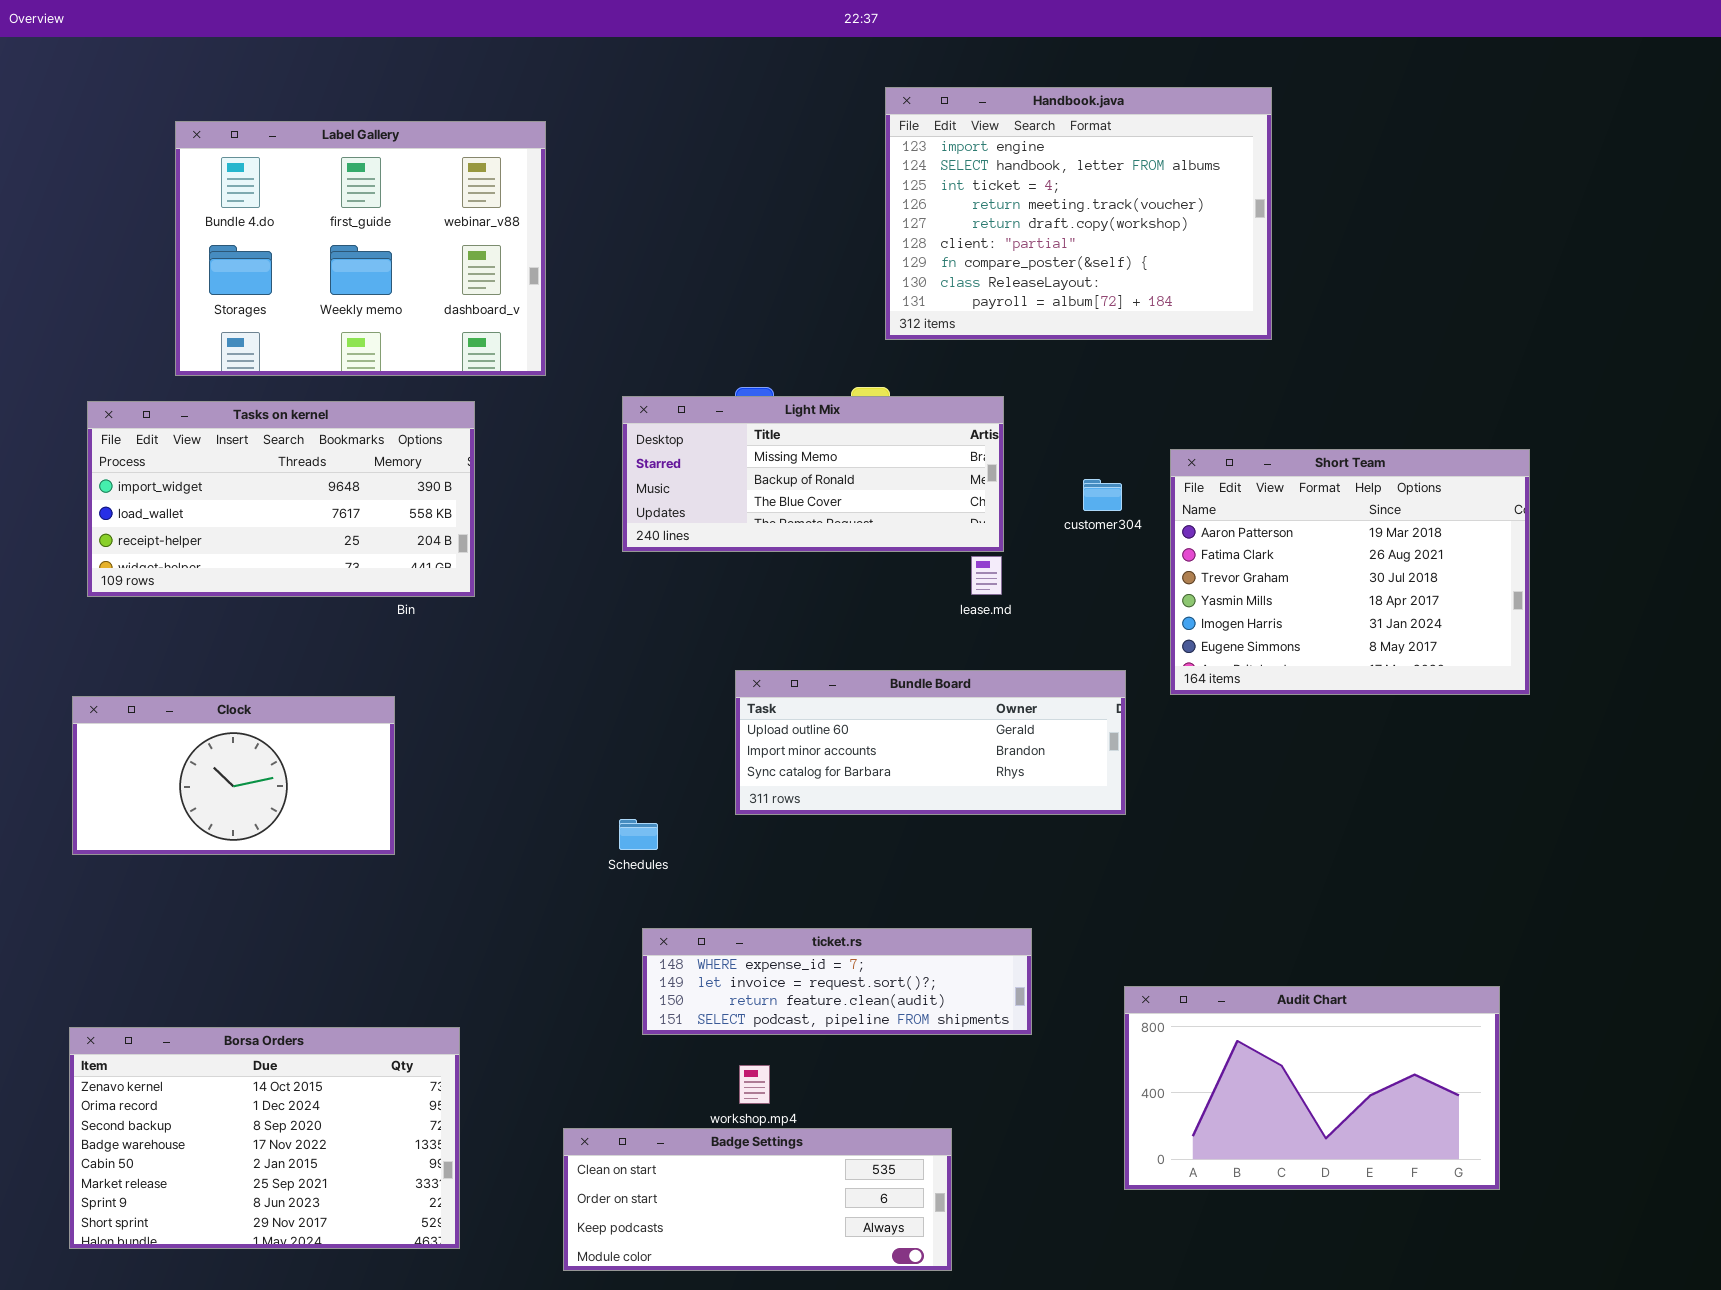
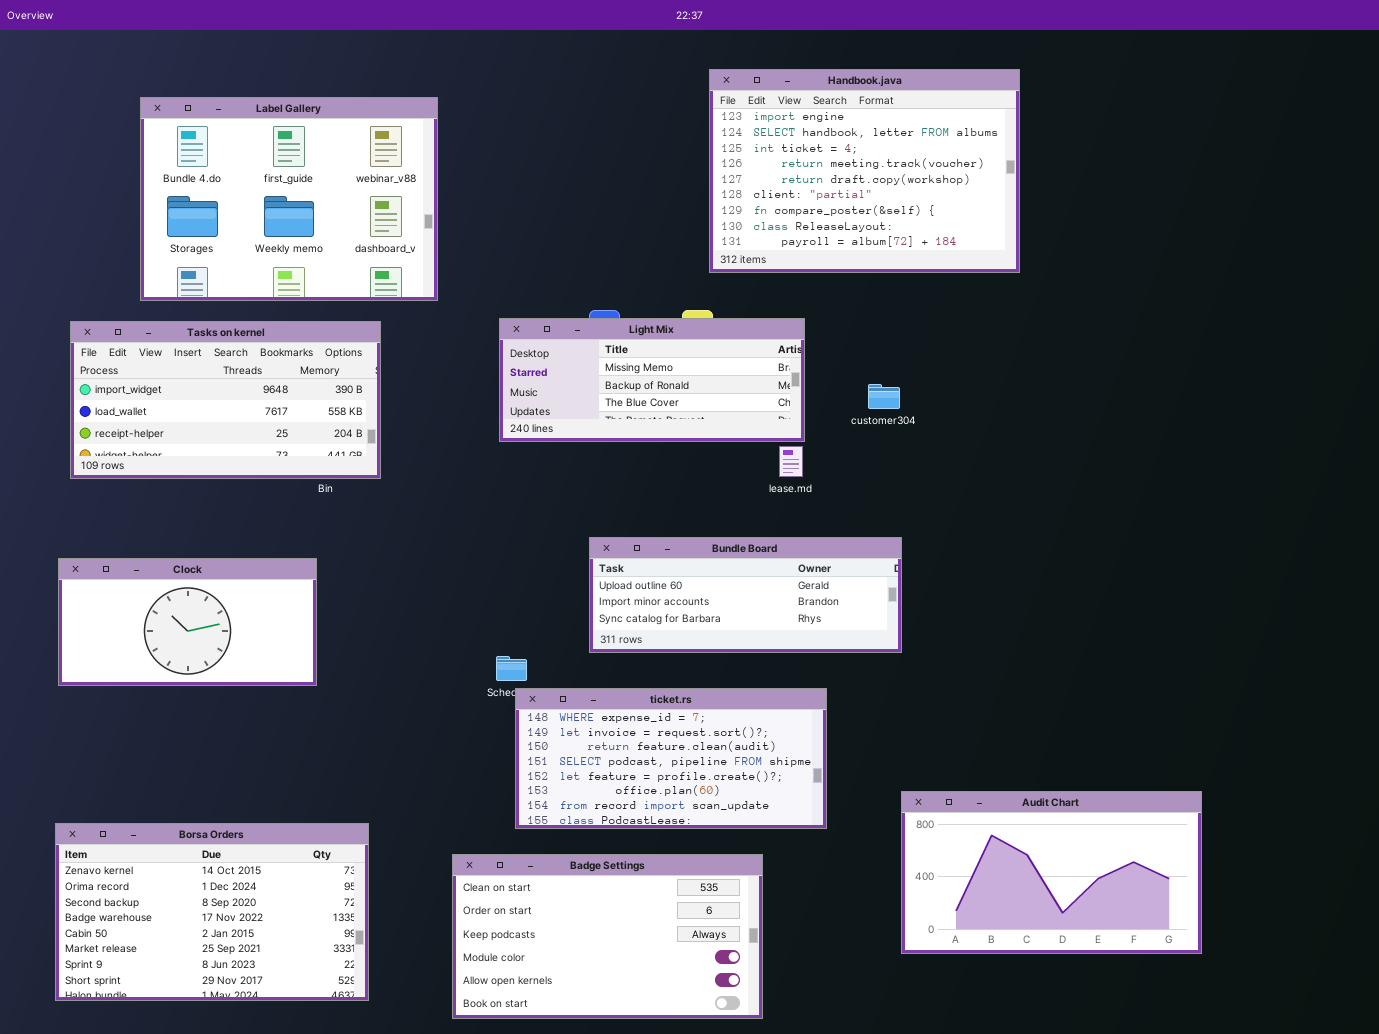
Short Team: [1170,449,1530,695] -> none, closed
ticket.rs: [642,928,1032,1035] -> [515,688,827,829], resized
Badge Settings: [563,1128,952,1271] -> [452,854,763,1019], resized

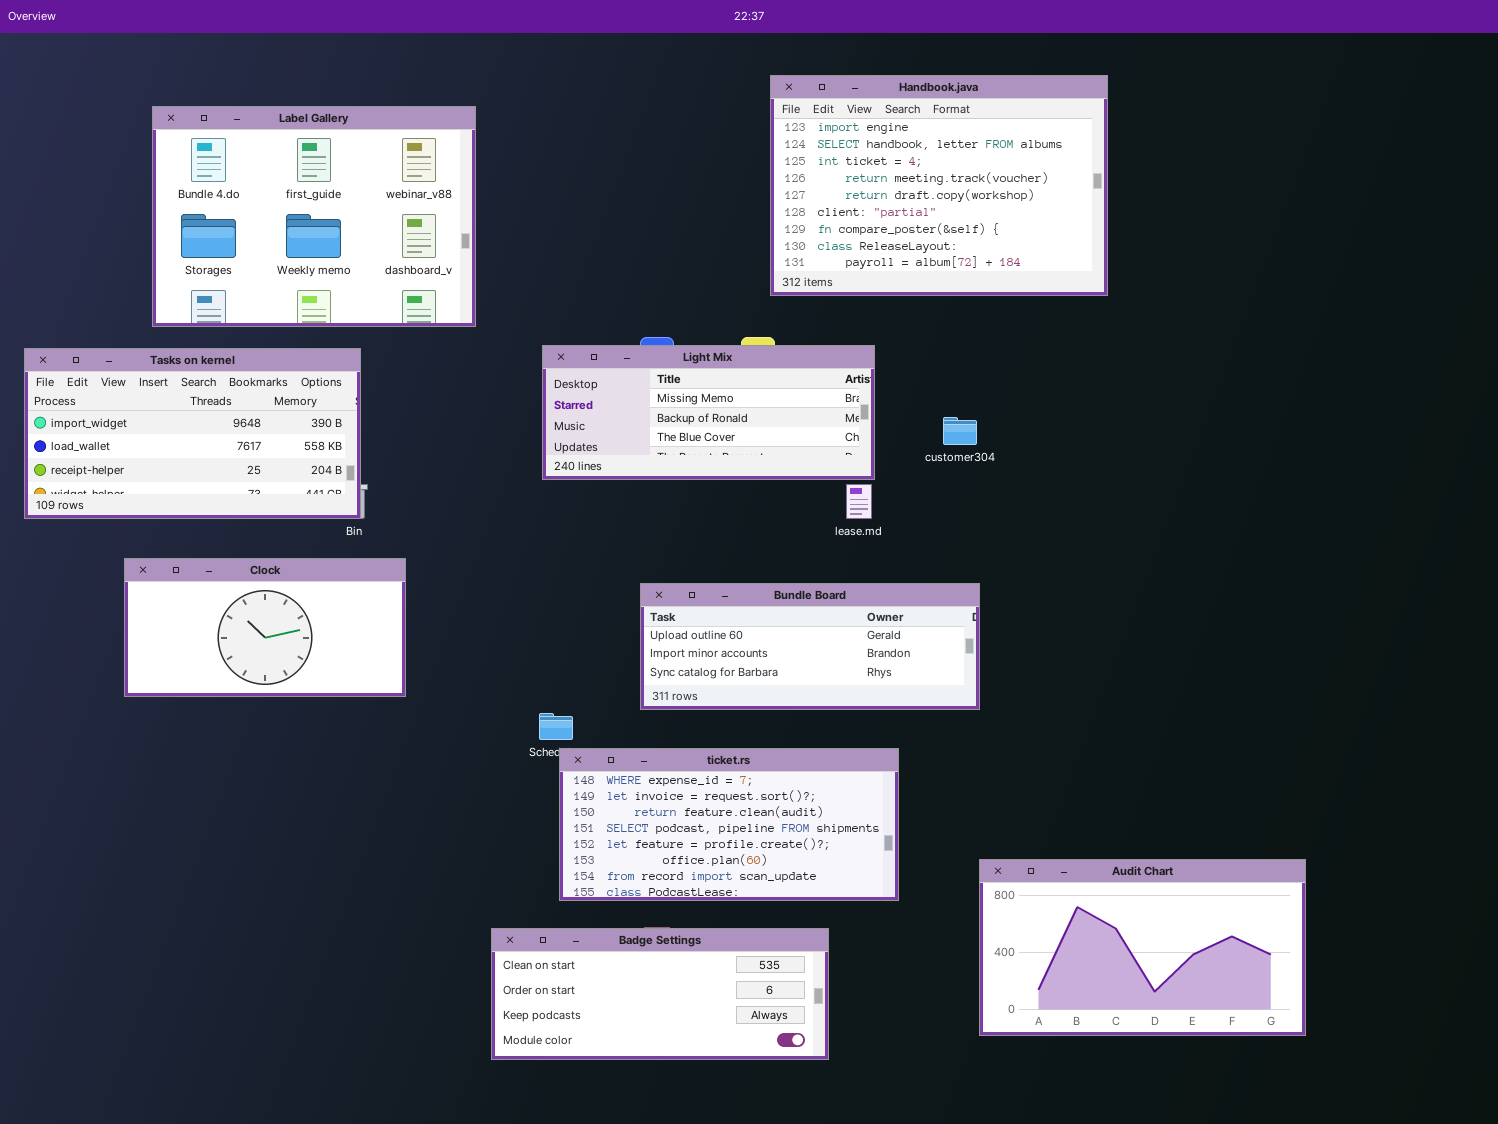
Tasks on kernel: [70,321,381,479] -> [24,348,361,519], moved
Clock: [58,558,317,686] -> [124,558,406,697], moved
Borsa Orders: [55,823,369,1001] -> none, closed
Badge Settings: [452,854,763,1019] -> [491,928,829,1060], resized

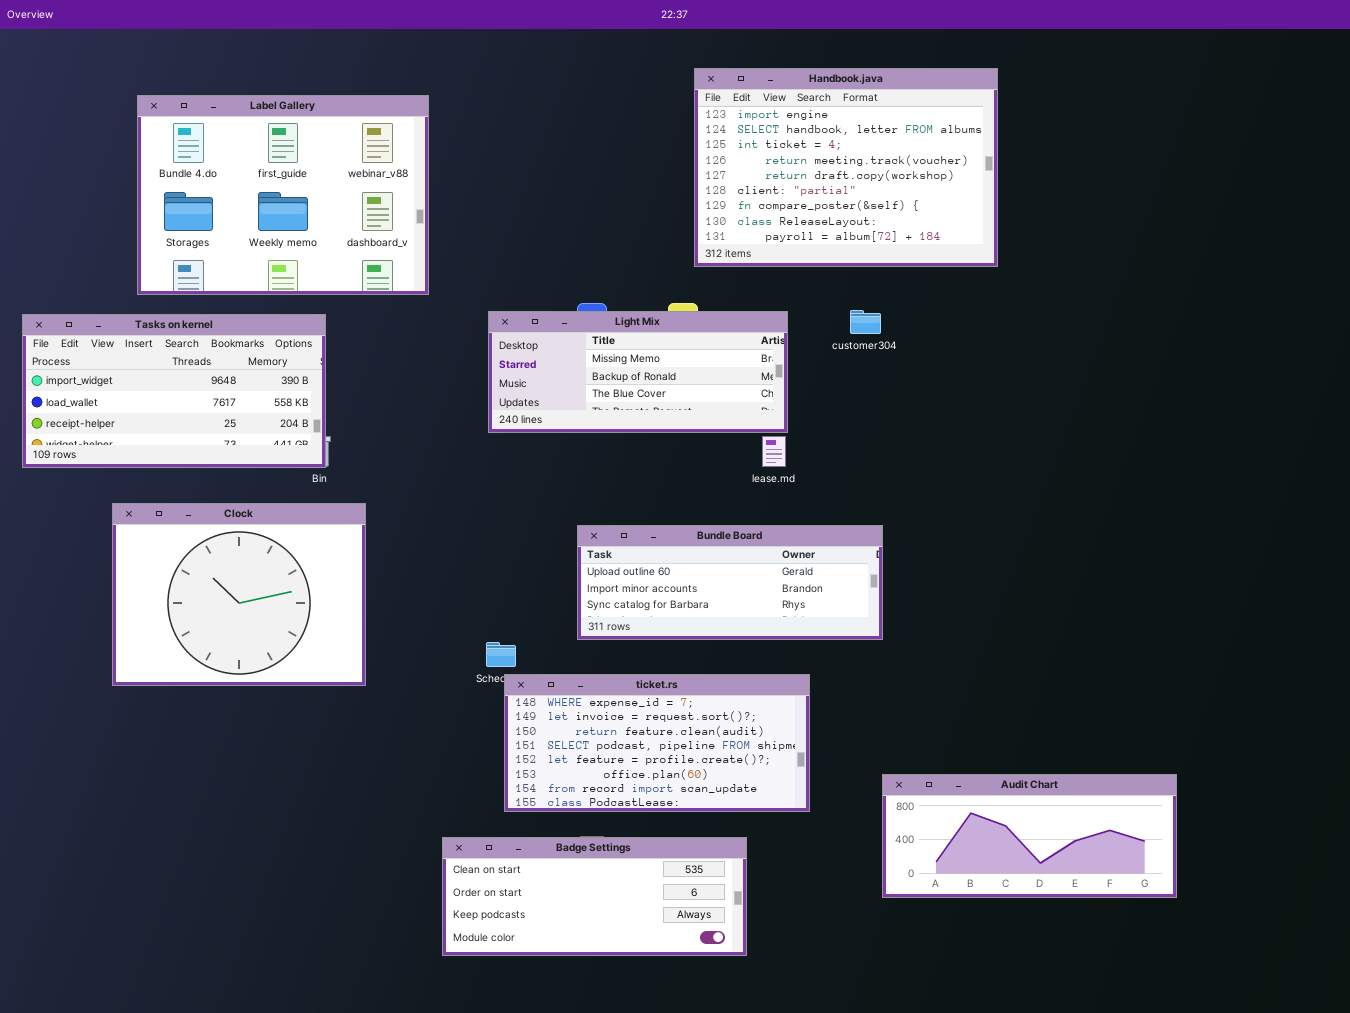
customer304: [943,417,977,445] -> [850,310,881,334], moved
Clock: [124,558,406,697] -> [112,503,366,686], resized
Audit Chart: [979,859,1306,1036] -> [882,774,1177,898], resized

